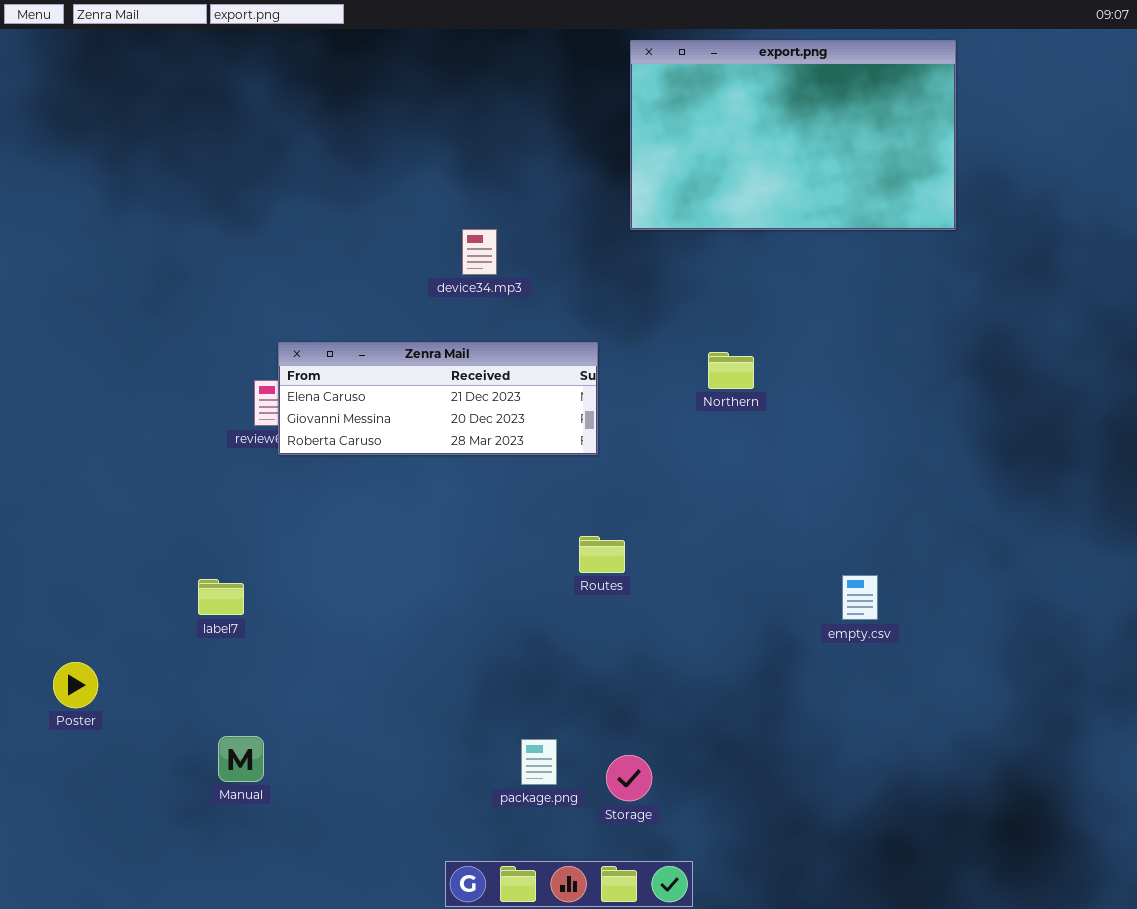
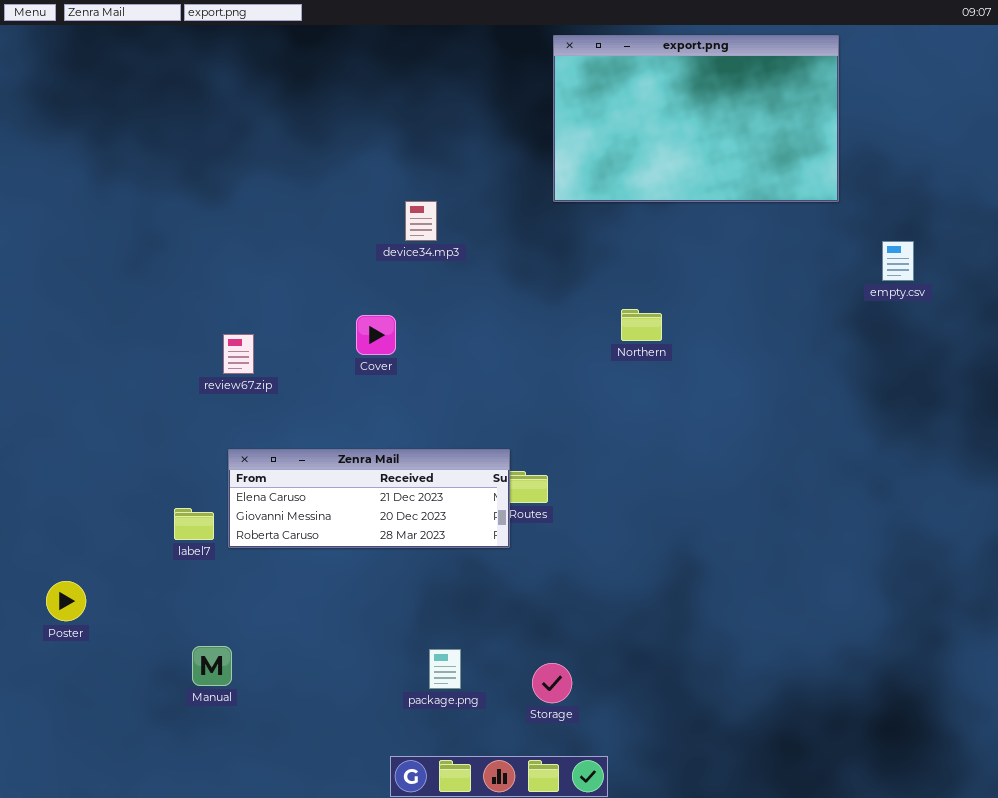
Zenra Mail: [278,342,598,455] -> [228,449,510,548], moved
empty.csv: [842,575,878,620] -> [882,241,914,281], moved
package.png: [521,739,557,785] -> [429,649,461,689], moved

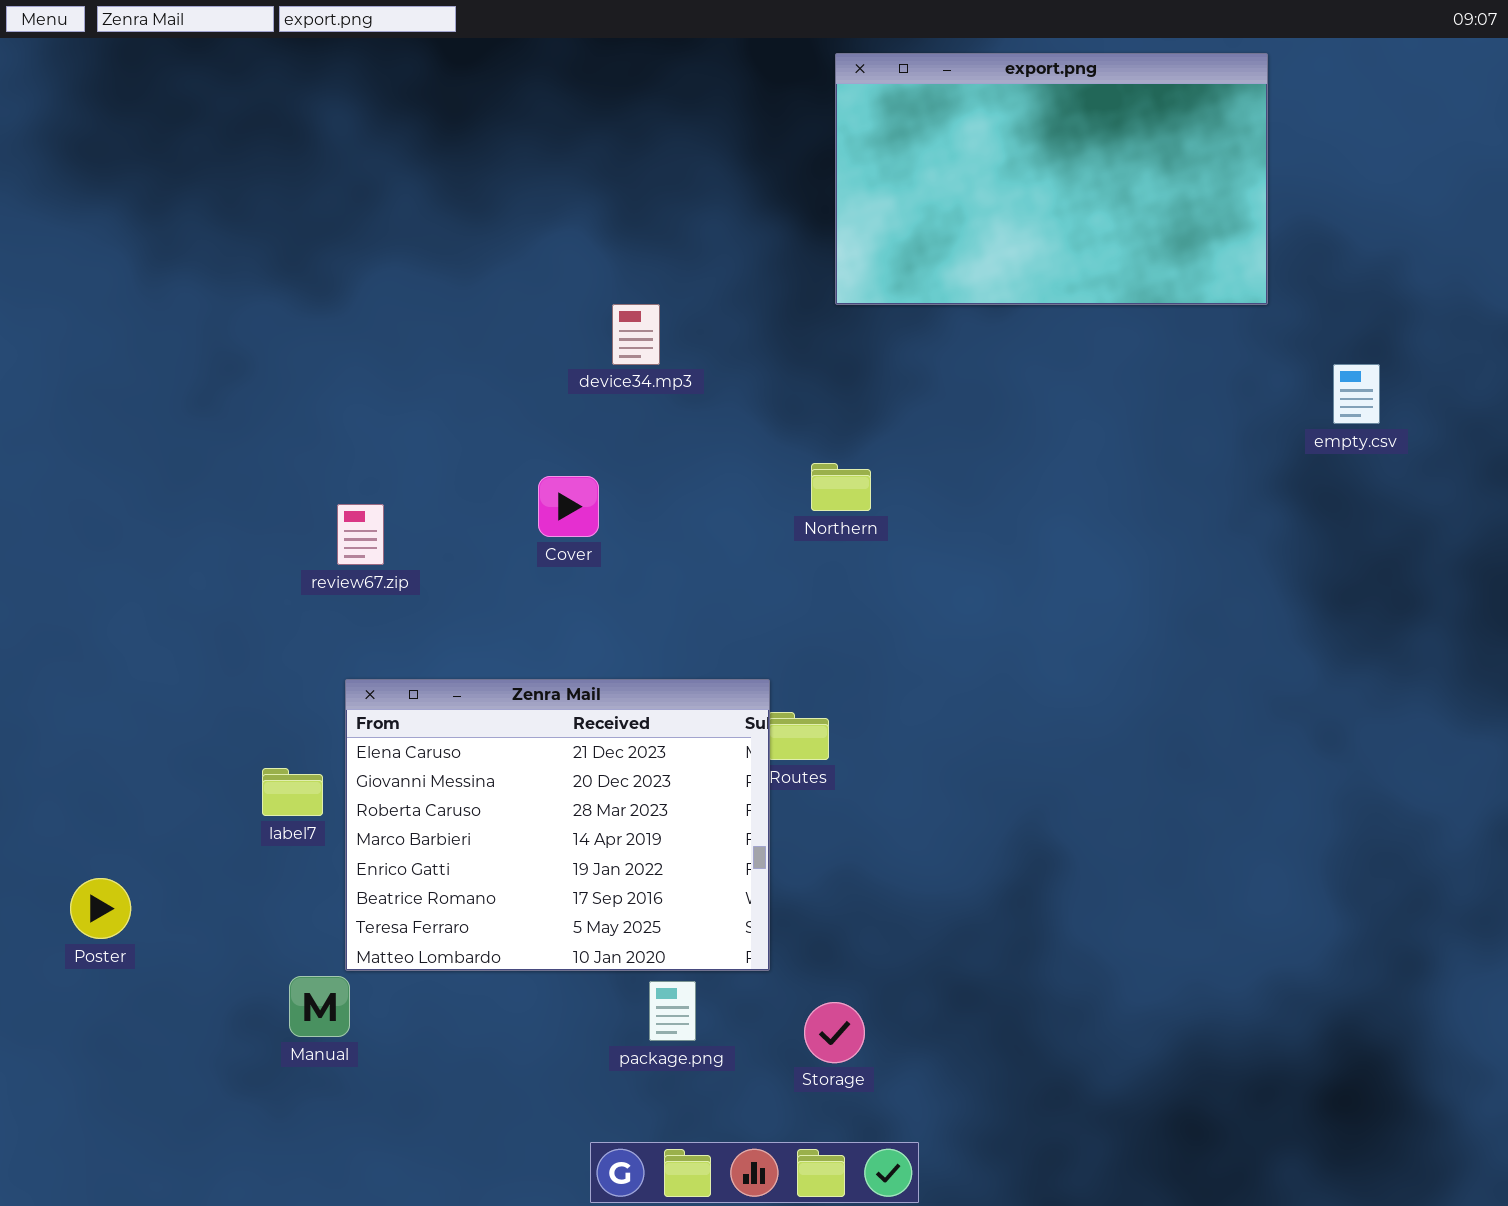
Northern: [621,309,662,341] -> [811,463,871,511], moved
Zenra Mail: [228,449,510,548] -> [345,679,770,971], resized

